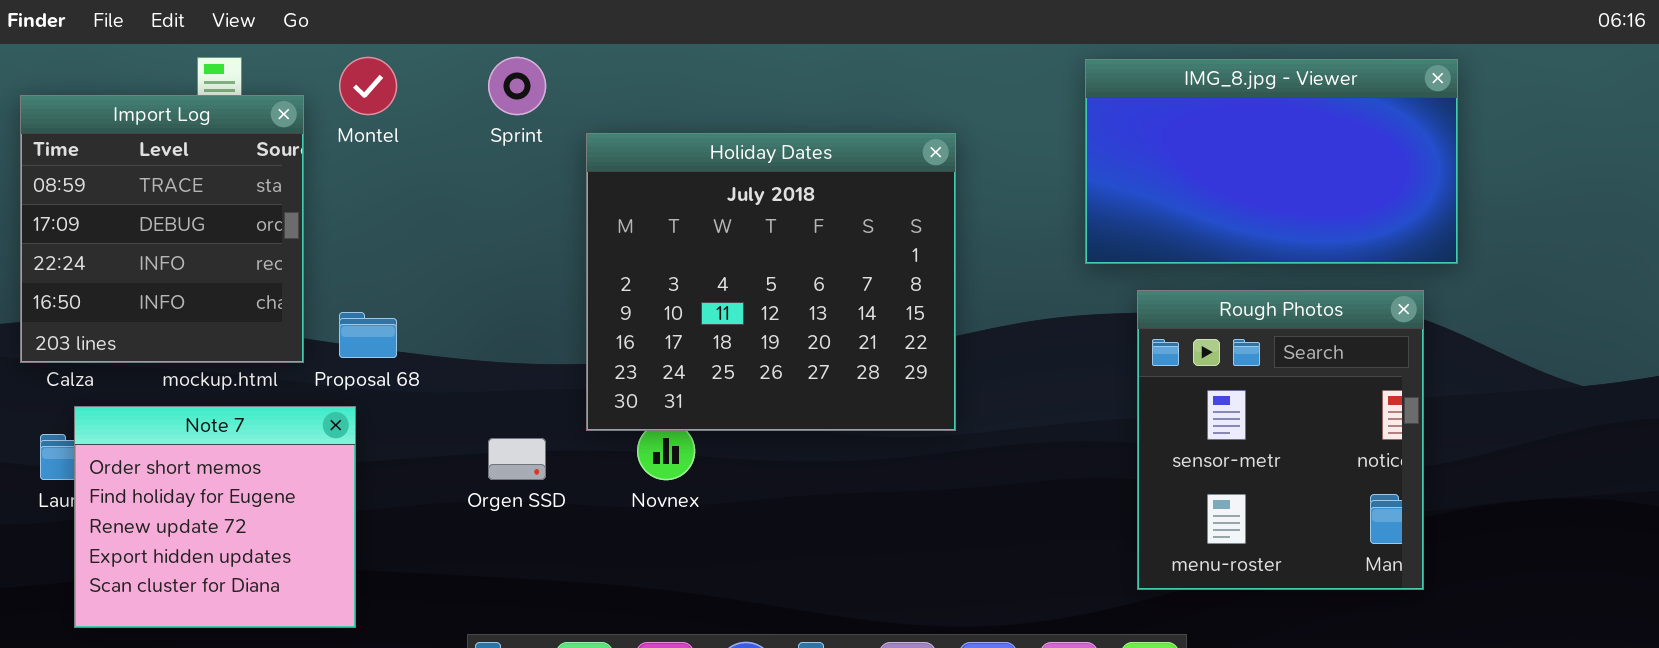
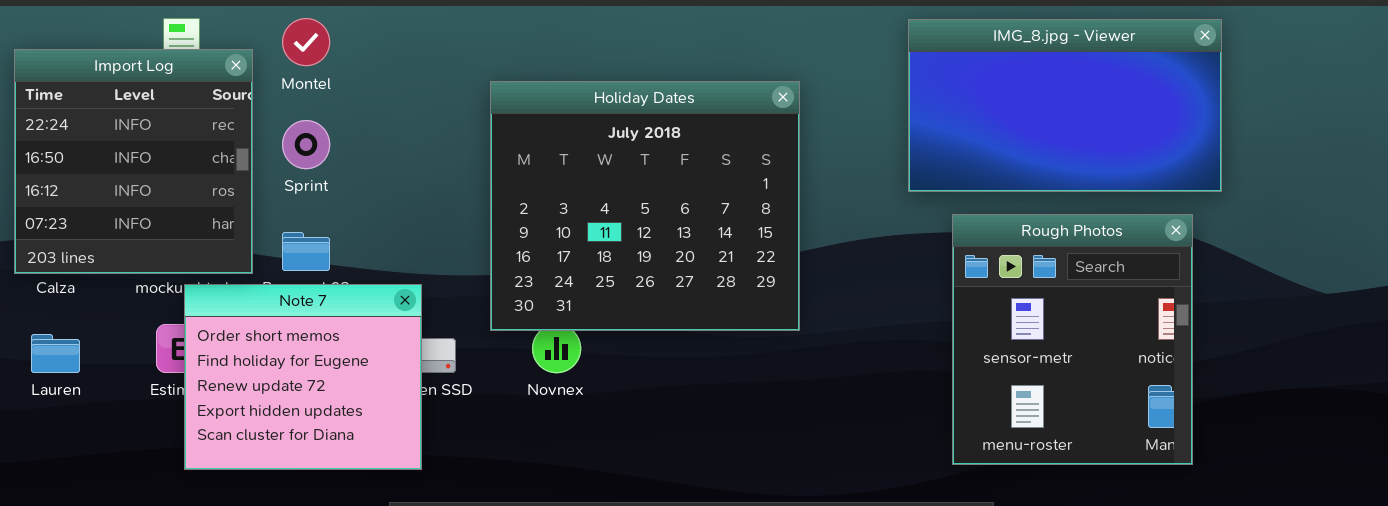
Sprint: [488,57,546,115] -> [282,120,330,169], moved
Import Log: [20,95,304,363] -> [14,49,253,274], scrolled down 2 rows
Note 7: [74,406,356,628] -> [184,284,422,470], moved

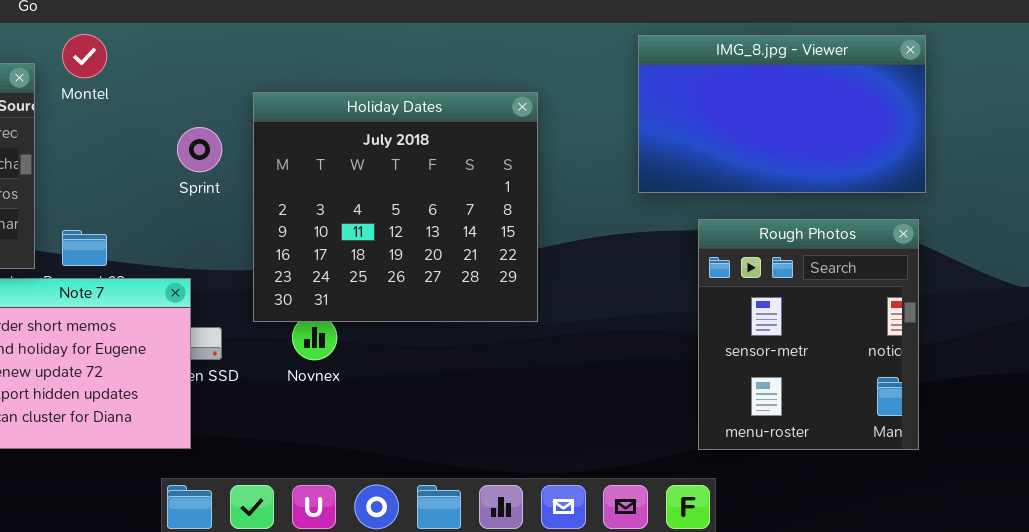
Sprint: [282,120,330,169] -> [177,127,222,172], moved
Rough Photos: [952,214,1193,465] -> [698,219,919,450], moved

